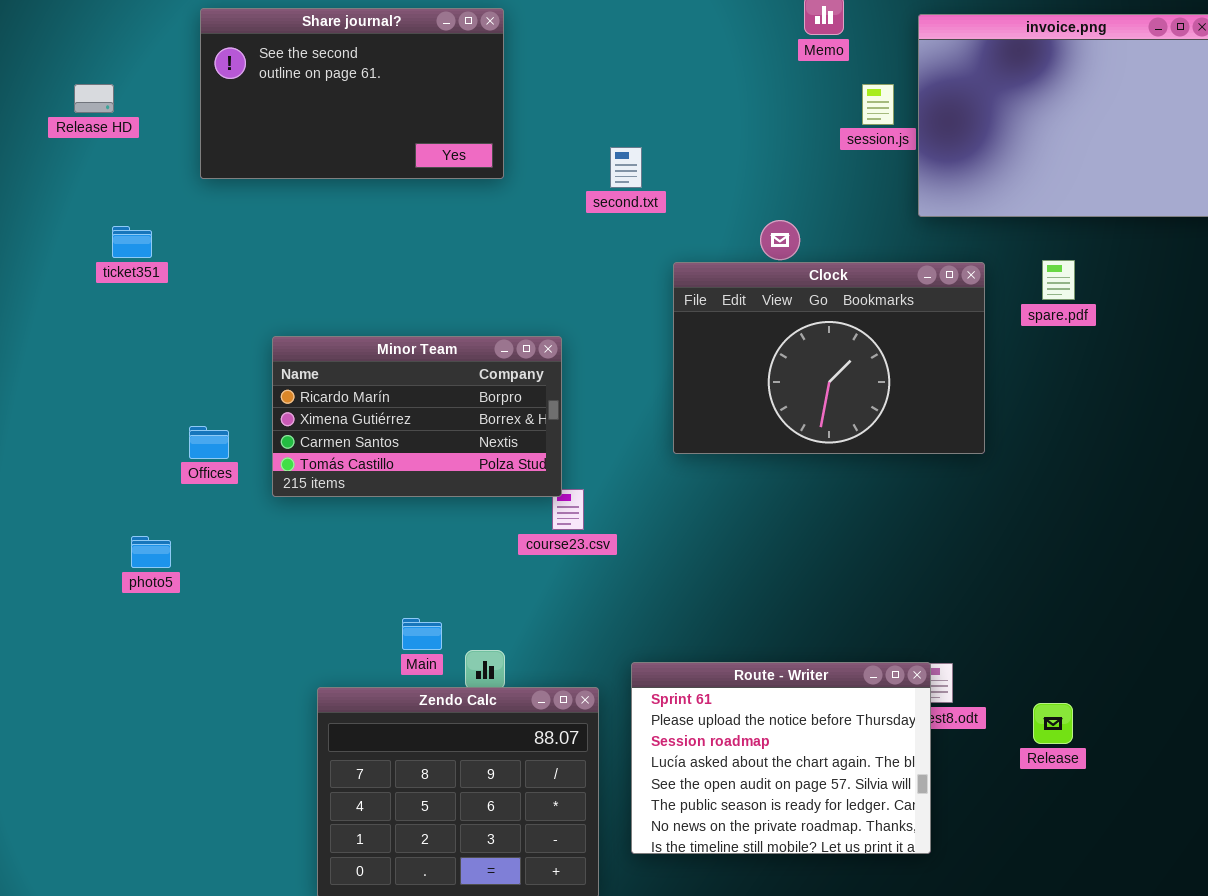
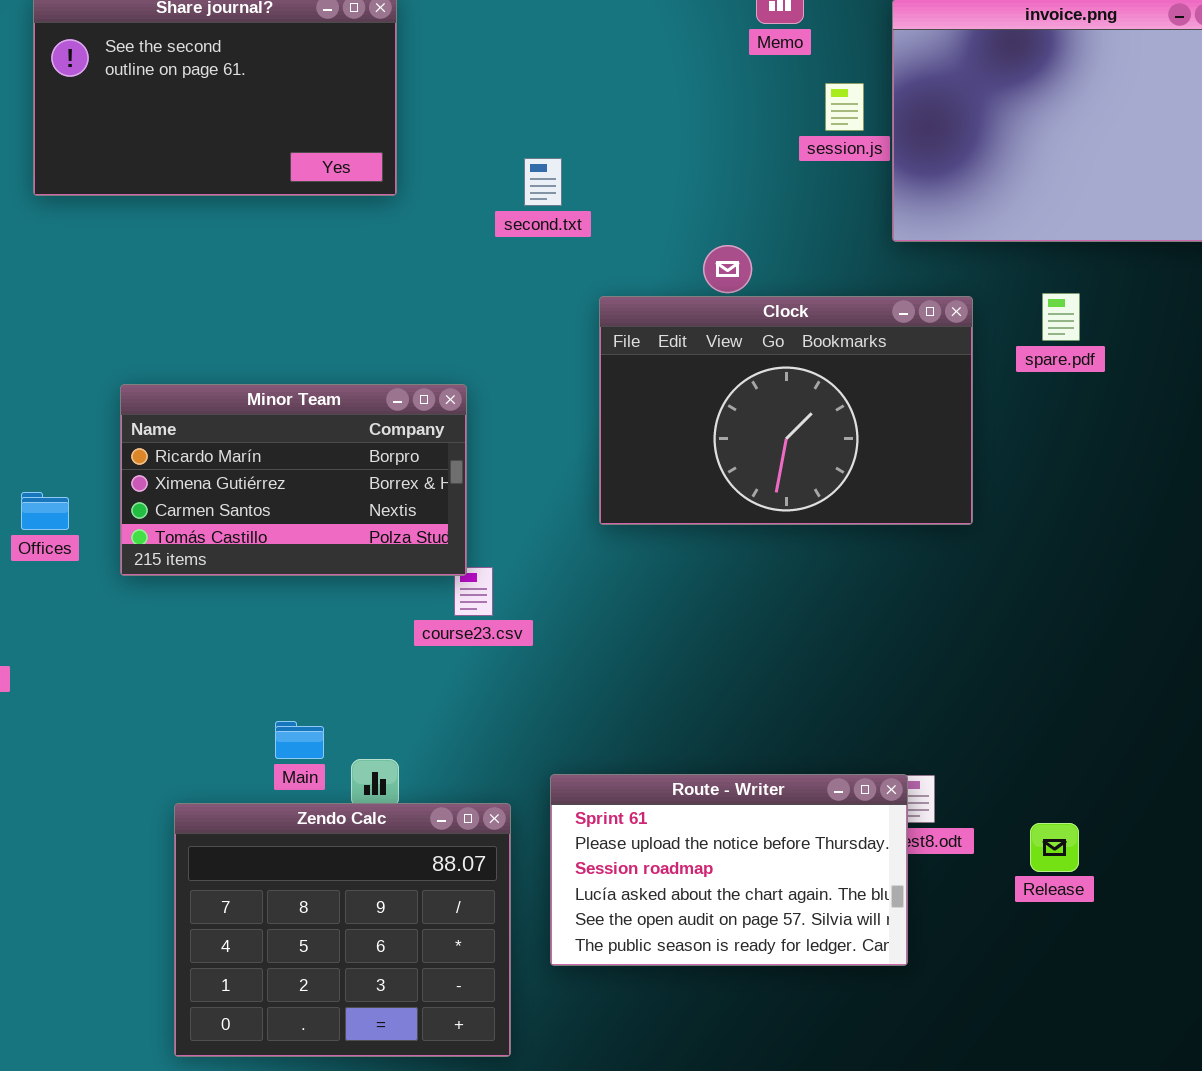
Route - Writer: [631,662,931,854] -> [550,774,908,966], resized

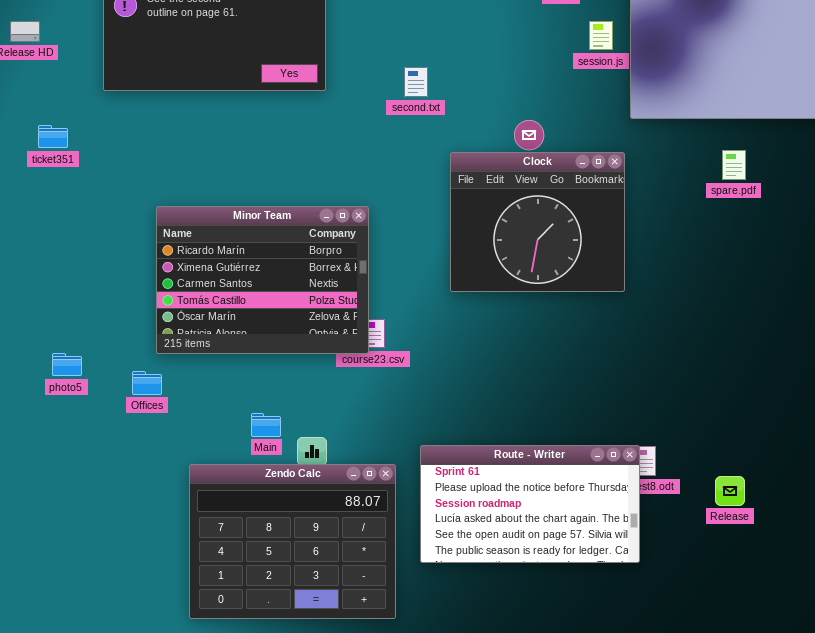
Clock: [599,296,973,525] -> [450,152,625,292], resized
Minor Team: [120,384,467,576] -> [156,206,369,354], resized
Offices: [21,492,69,530] -> [132,371,162,395], moved

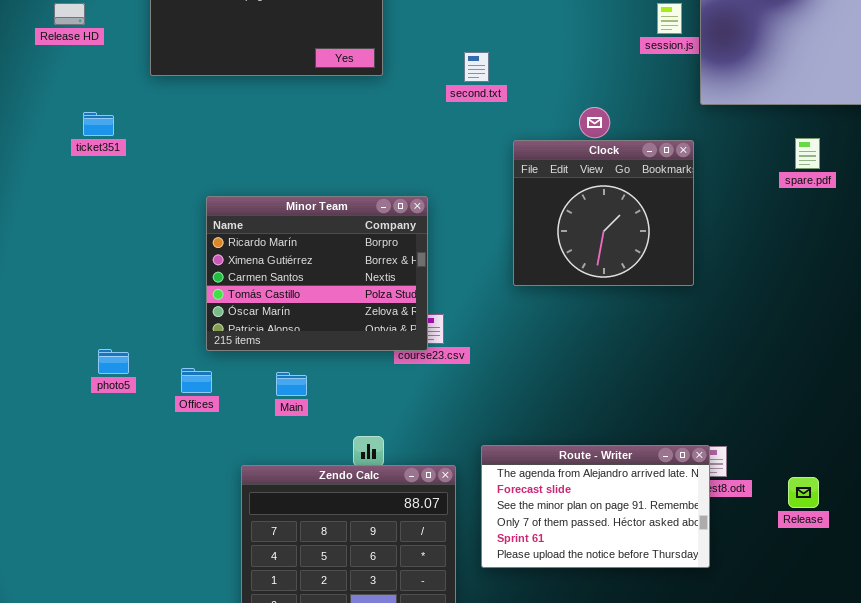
Main: [251,413,281,437] -> [276,372,307,396], moved
Route - Writer: [420,445,640,563] -> [481,445,710,568], scrolled up 4 rows

